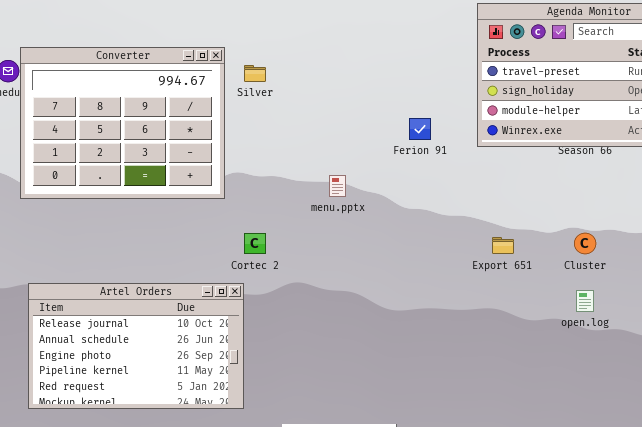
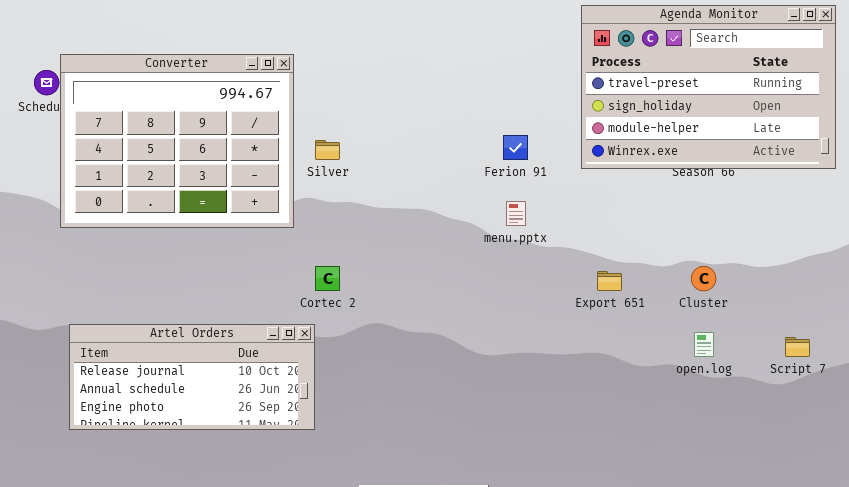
Silver: [244,65,266,82] -> [315,140,340,160], moved
menu.pptx: [329,175,346,197] -> [506,201,526,226], moved
Artel Orders: [28,283,244,409] -> [69,324,315,430], resized

